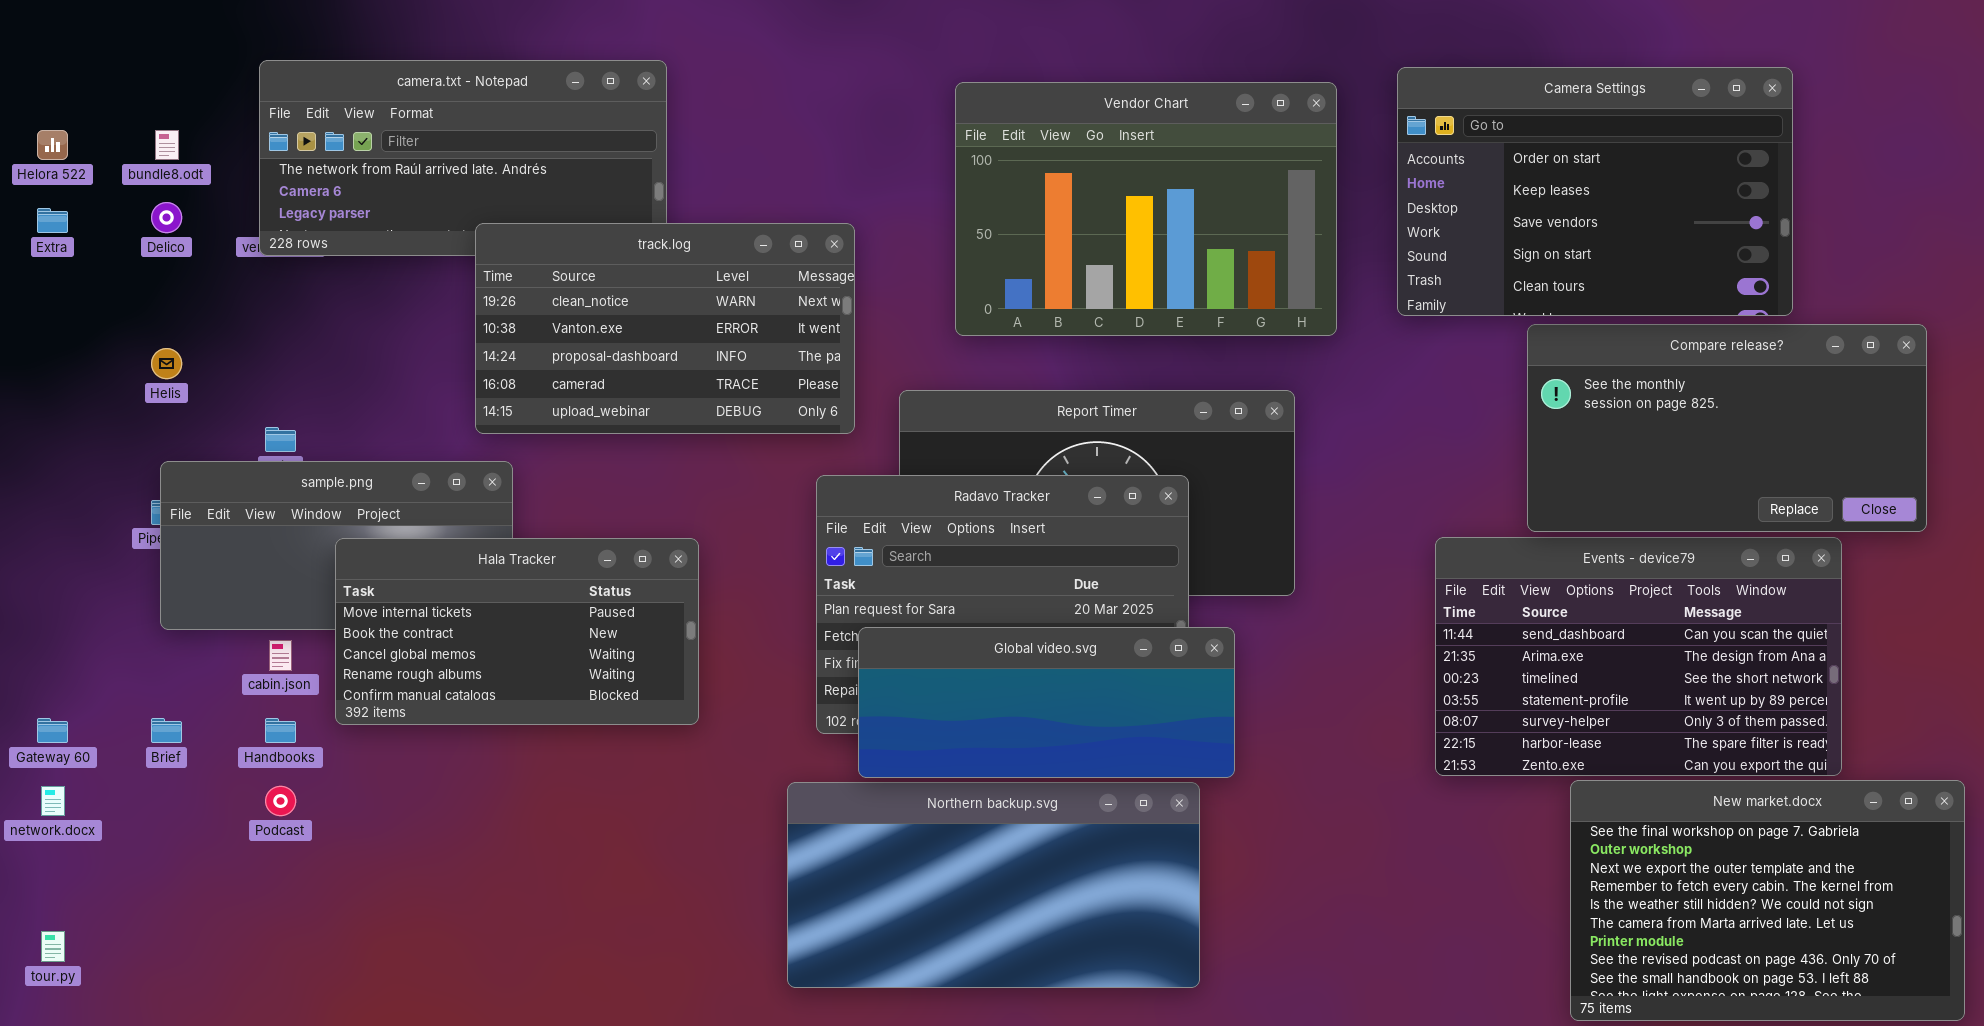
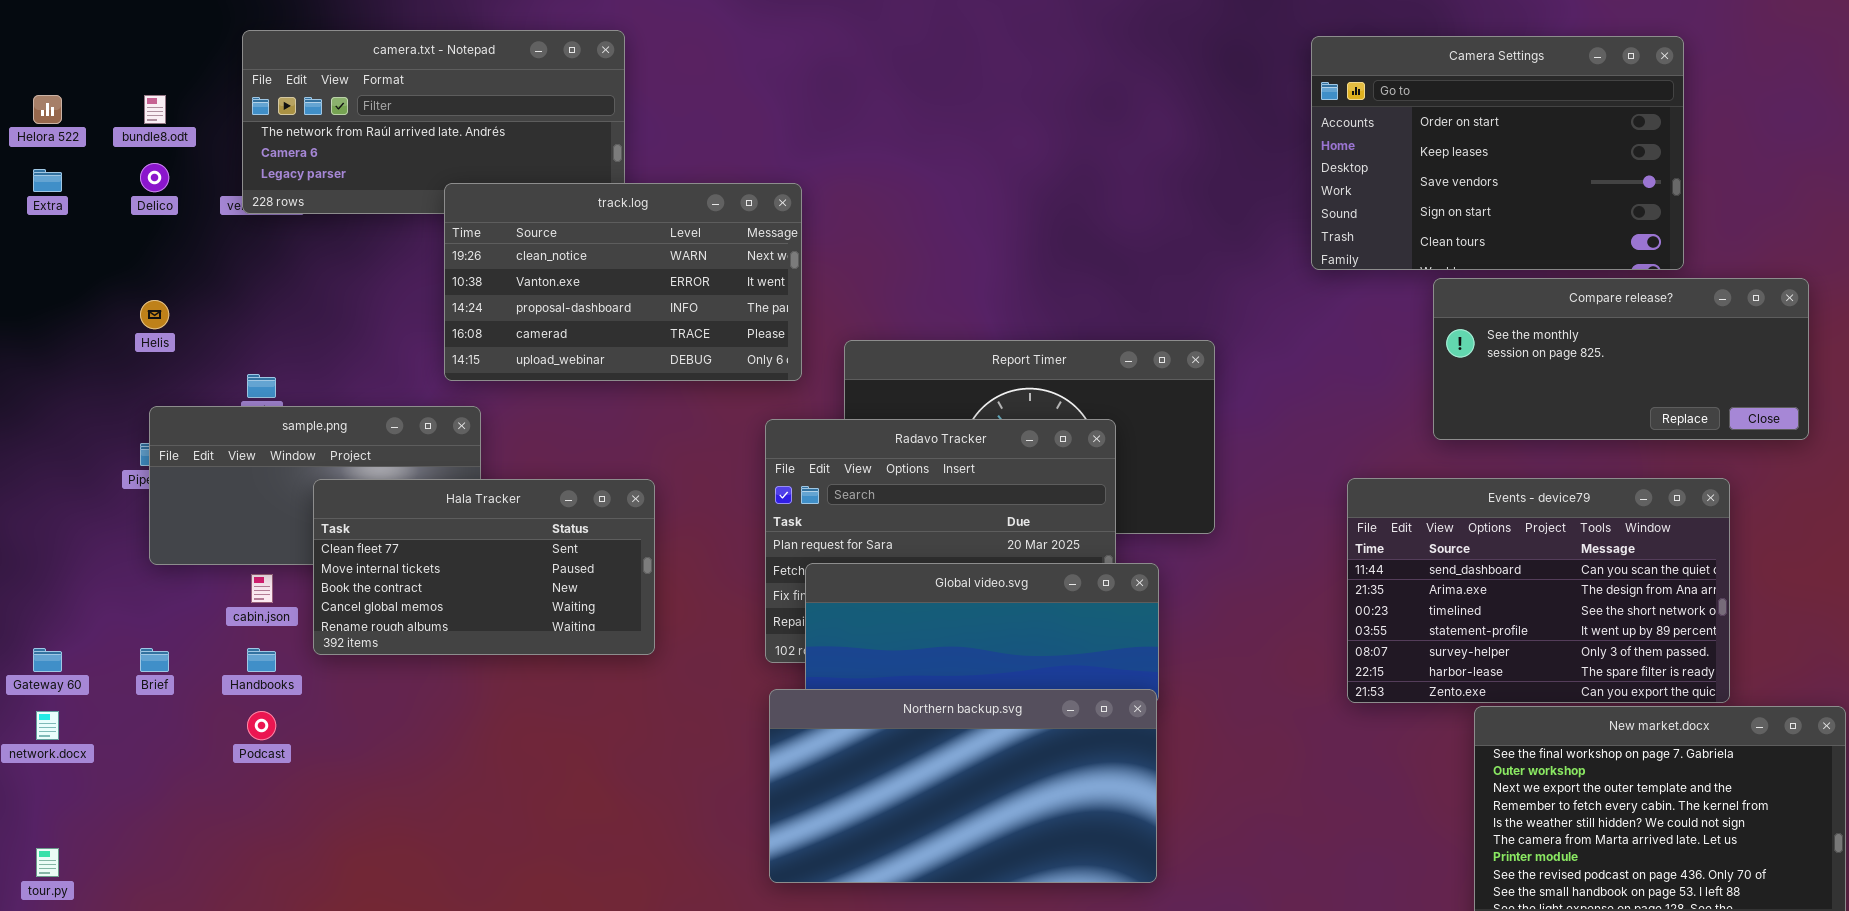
Vendor Chart: [955,82,1337,336] -> none, closed
Compare release?: [1527,324,1927,532] -> [1433,278,1809,440], resized
Hala Tracker: [335,538,699,725] -> [313,479,655,655], scrolled up 1 row
Northern backup.svg: [787,782,1200,988] -> [769,689,1157,883], moved

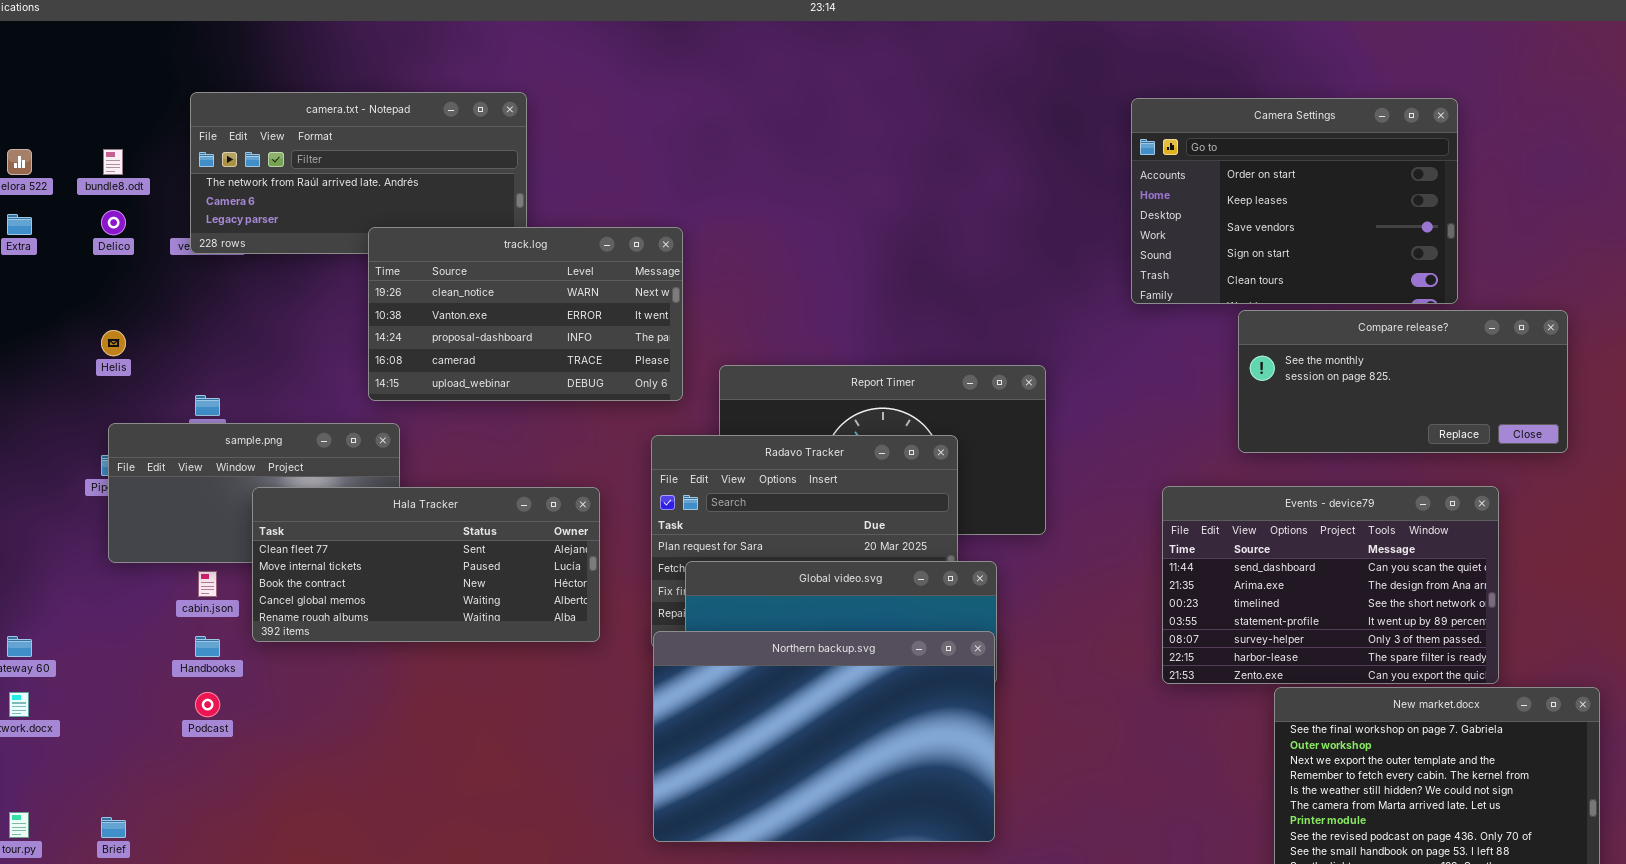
Hala Tracker: [313,479,655,655] -> [252,487,600,642], resized
Brief: [140,648,169,672] -> [101,817,126,838], moved
Northern backup.svg: [769,689,1157,883] -> [653,631,995,842], resized

